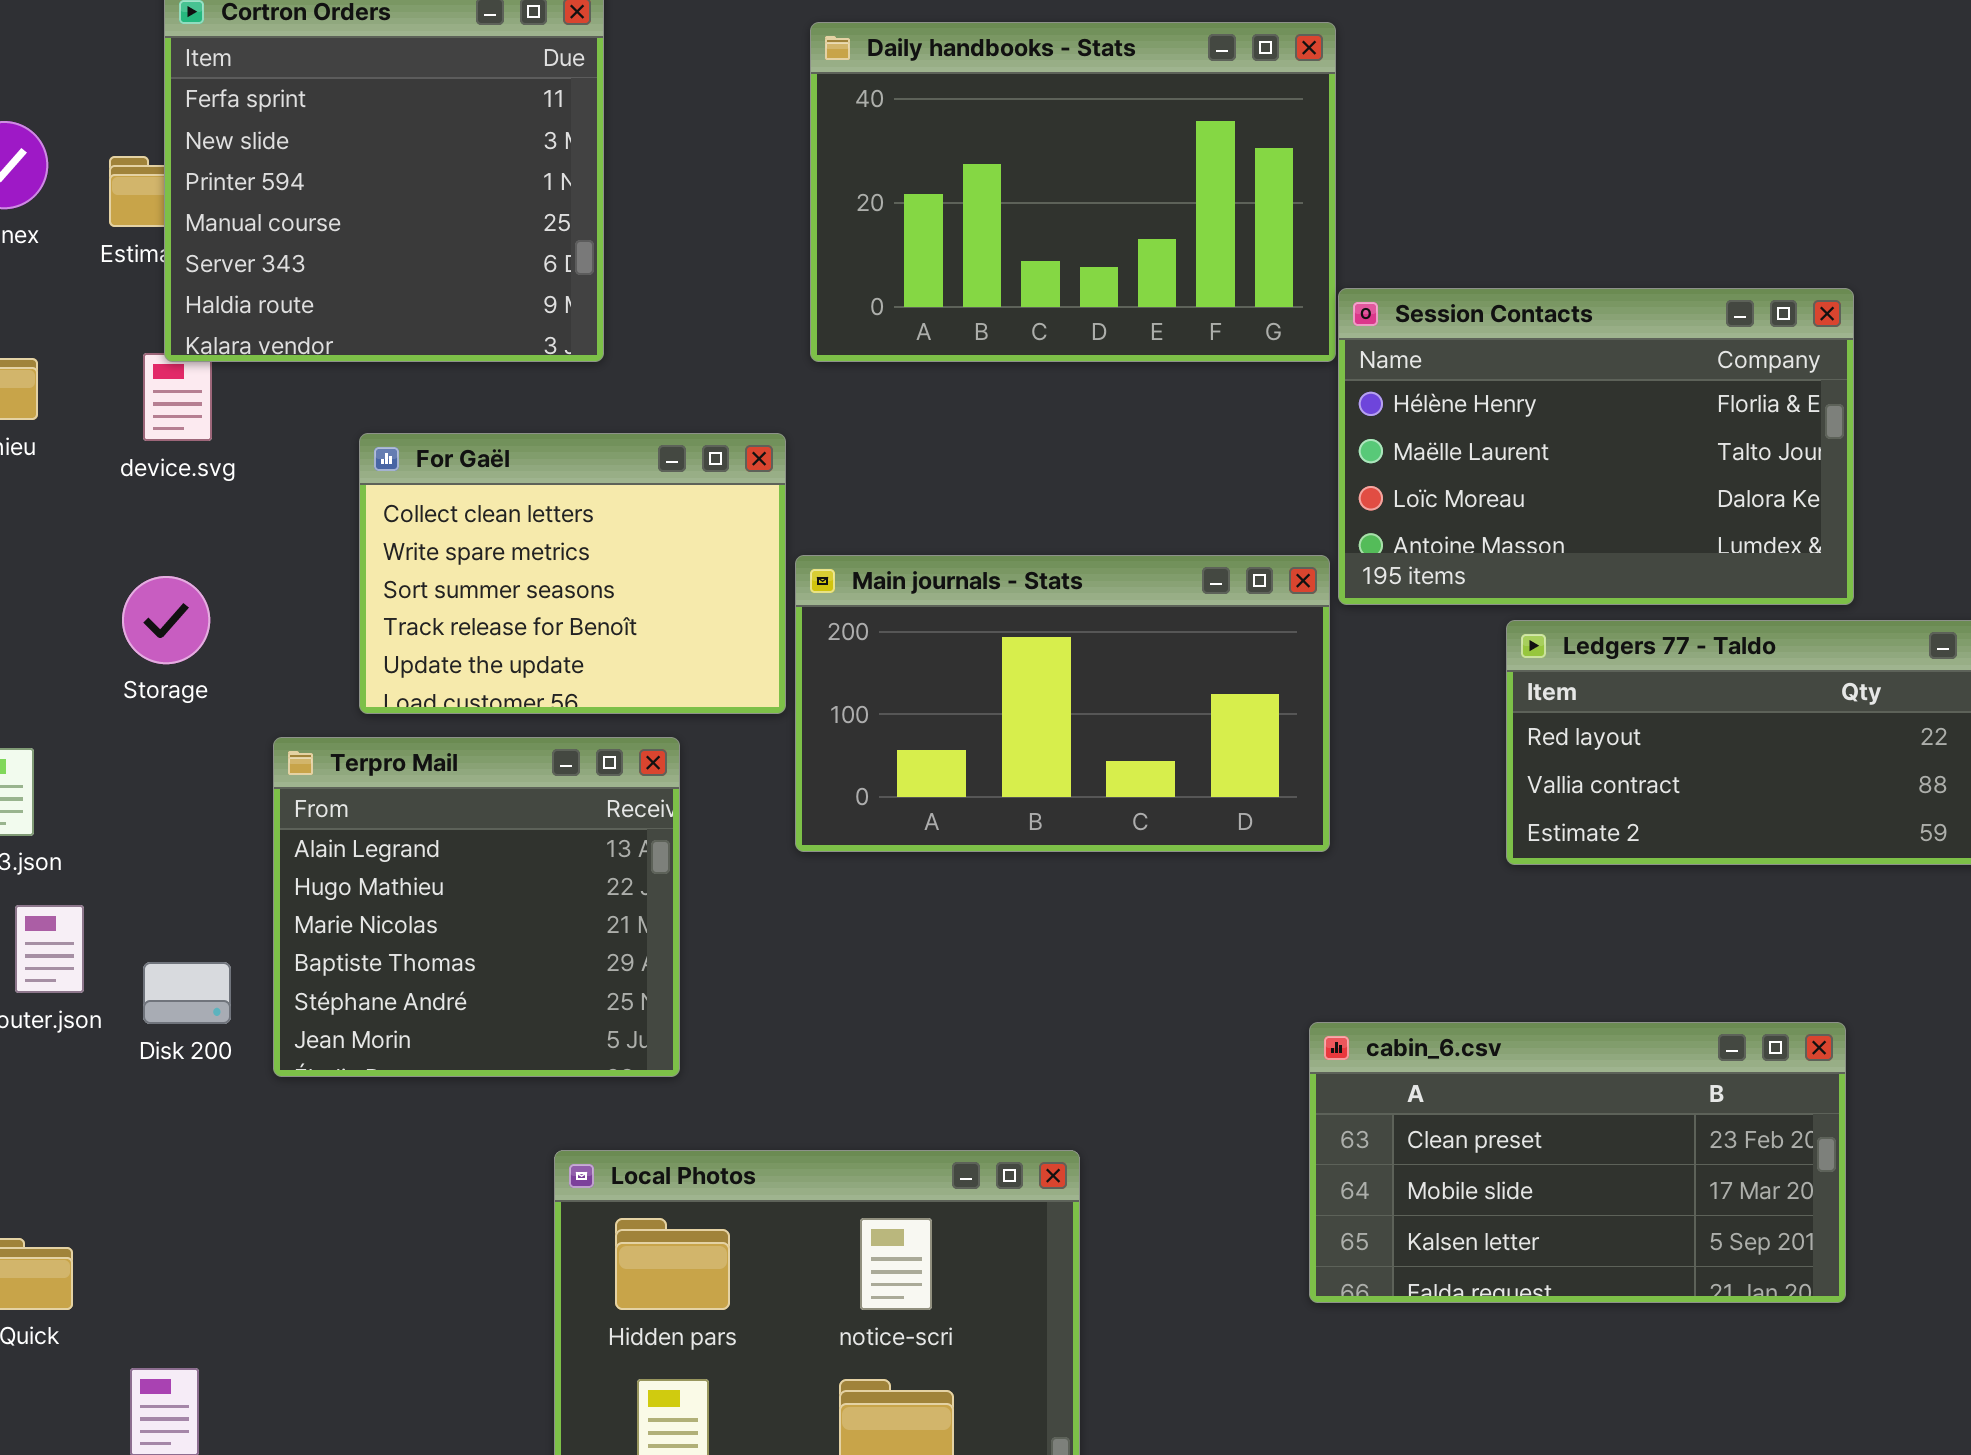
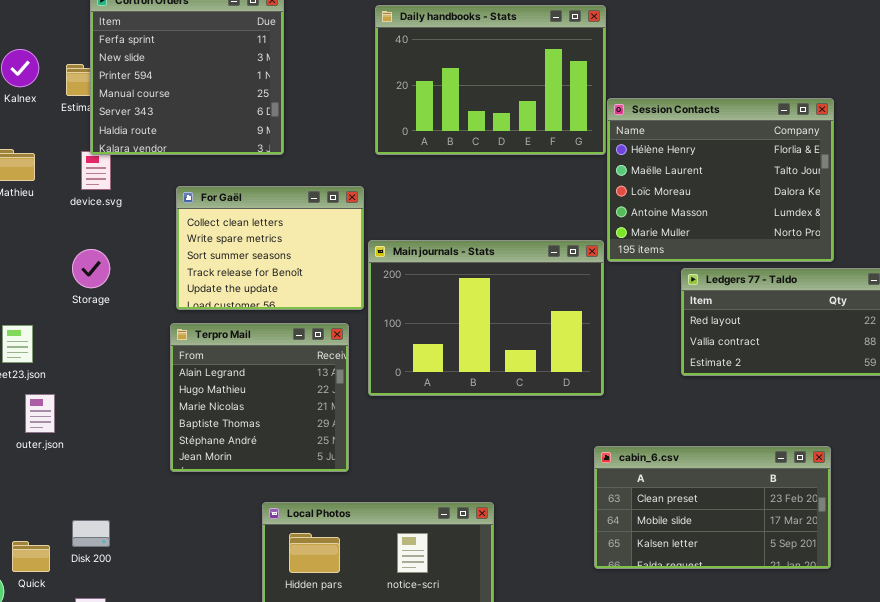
Session Contacts: [1338,288,1854,605] -> [607,98,834,262], resized
Main journals - Stats: [795,555,1330,852] -> [368,240,604,396], resized
Terpro Mail: [273,737,680,1077] -> [170,323,349,472], moved
Disk 200: [143,962,231,1024] -> [72,520,110,547], moved

